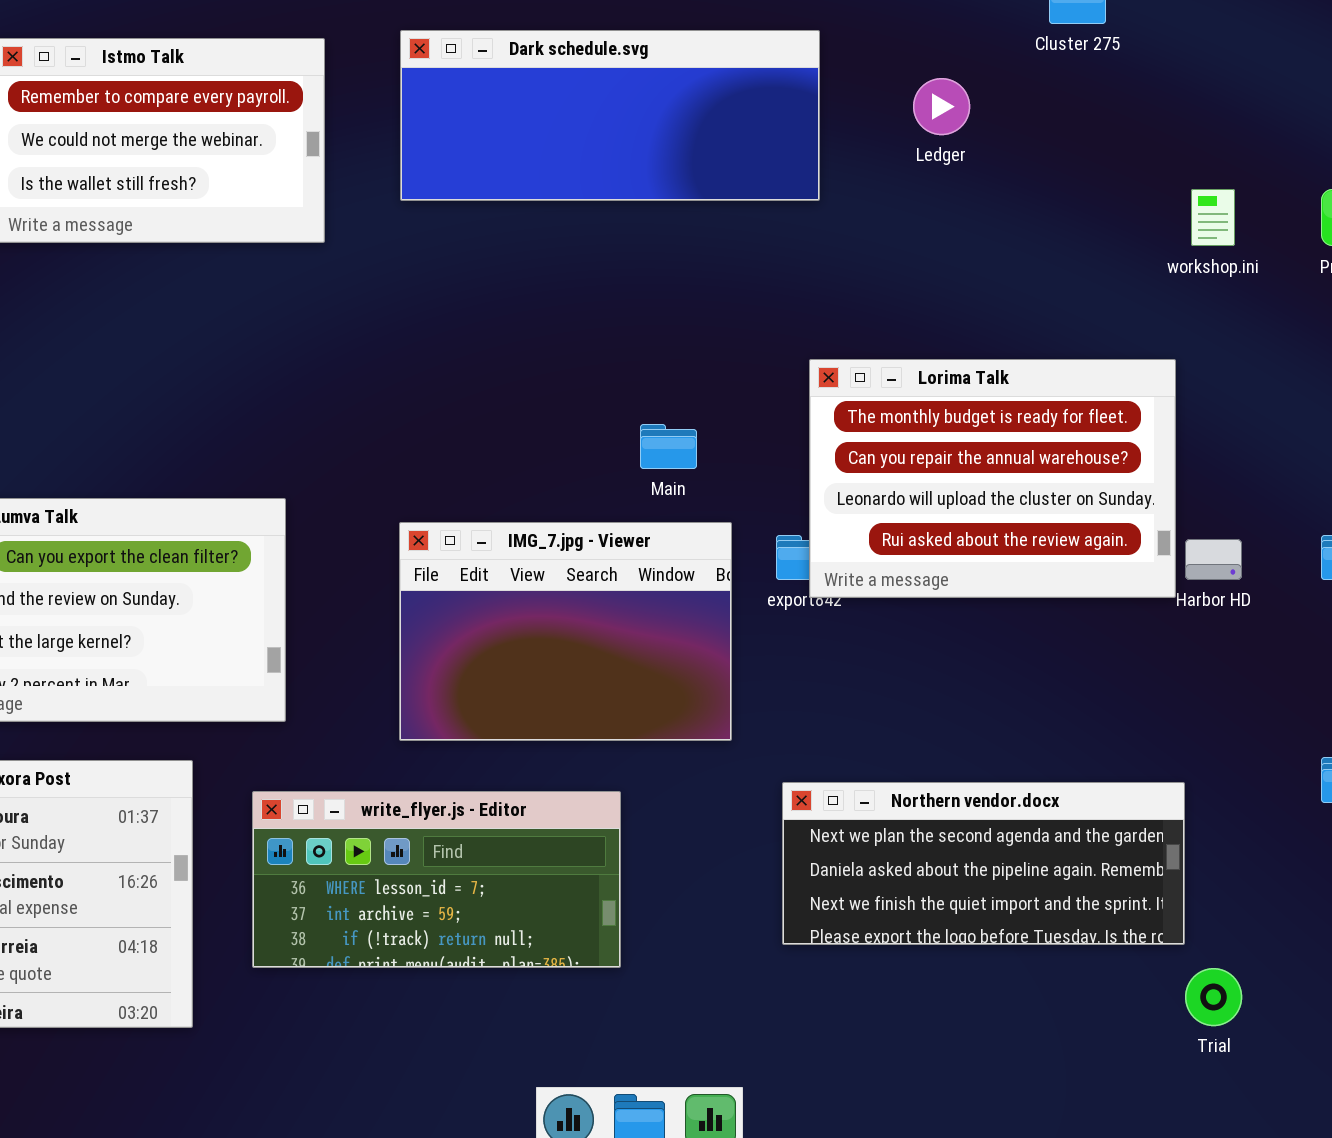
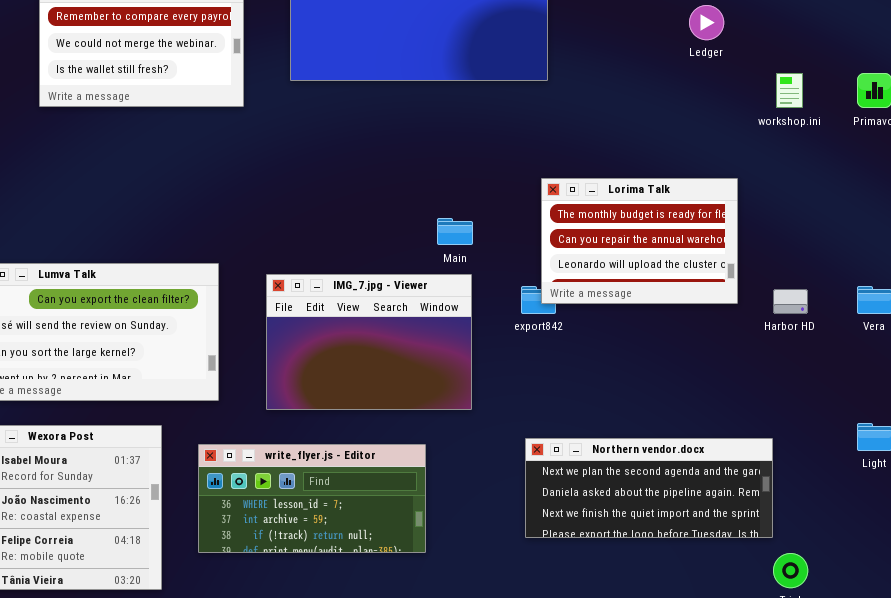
Ledger: [913,78,970,135] -> [689,5,724,40], moved
Lorima Talk: [809,359,1176,598] -> [541,178,738,304], resized
IMG_7.jpg - Viewer: [399,522,732,741] -> [266,274,472,410], moved

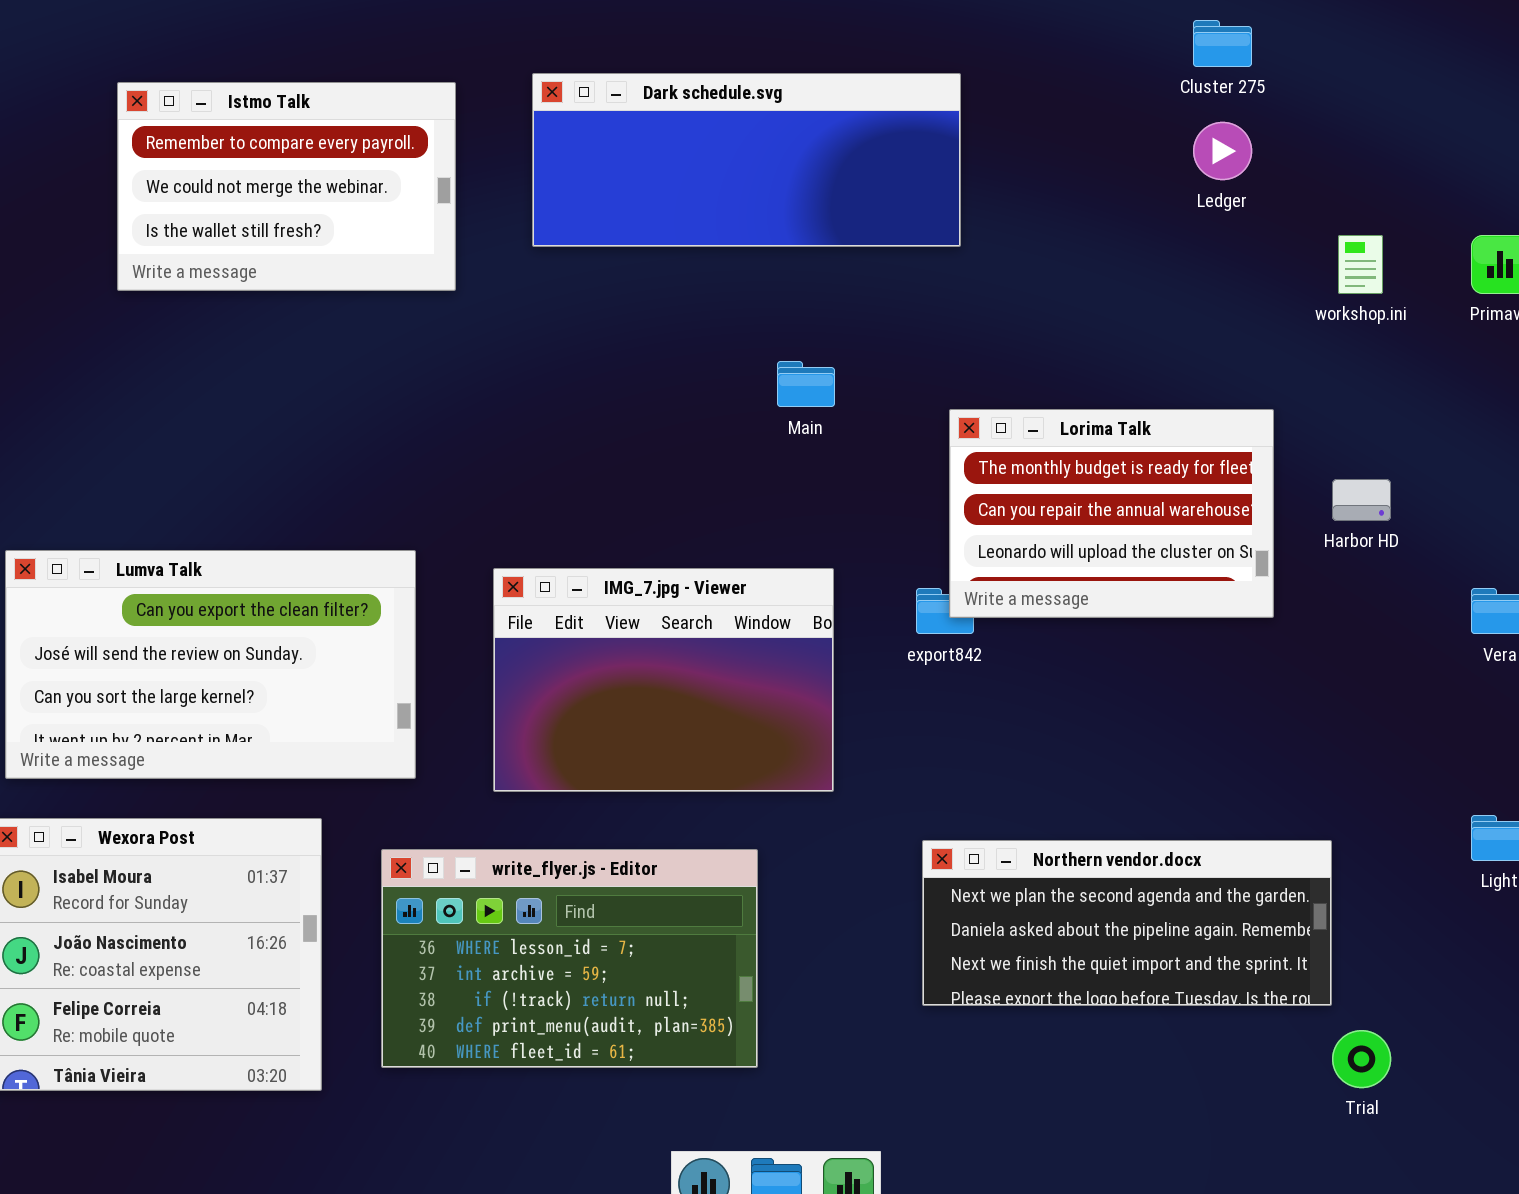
Main: [437,218,473,245] -> [777,361,835,407], moved
Harbor HD: [773,289,808,314] -> [1332,479,1391,521], moved
write_flyer.js - Editor: [198,444,426,553] -> [381,849,758,1068], resized

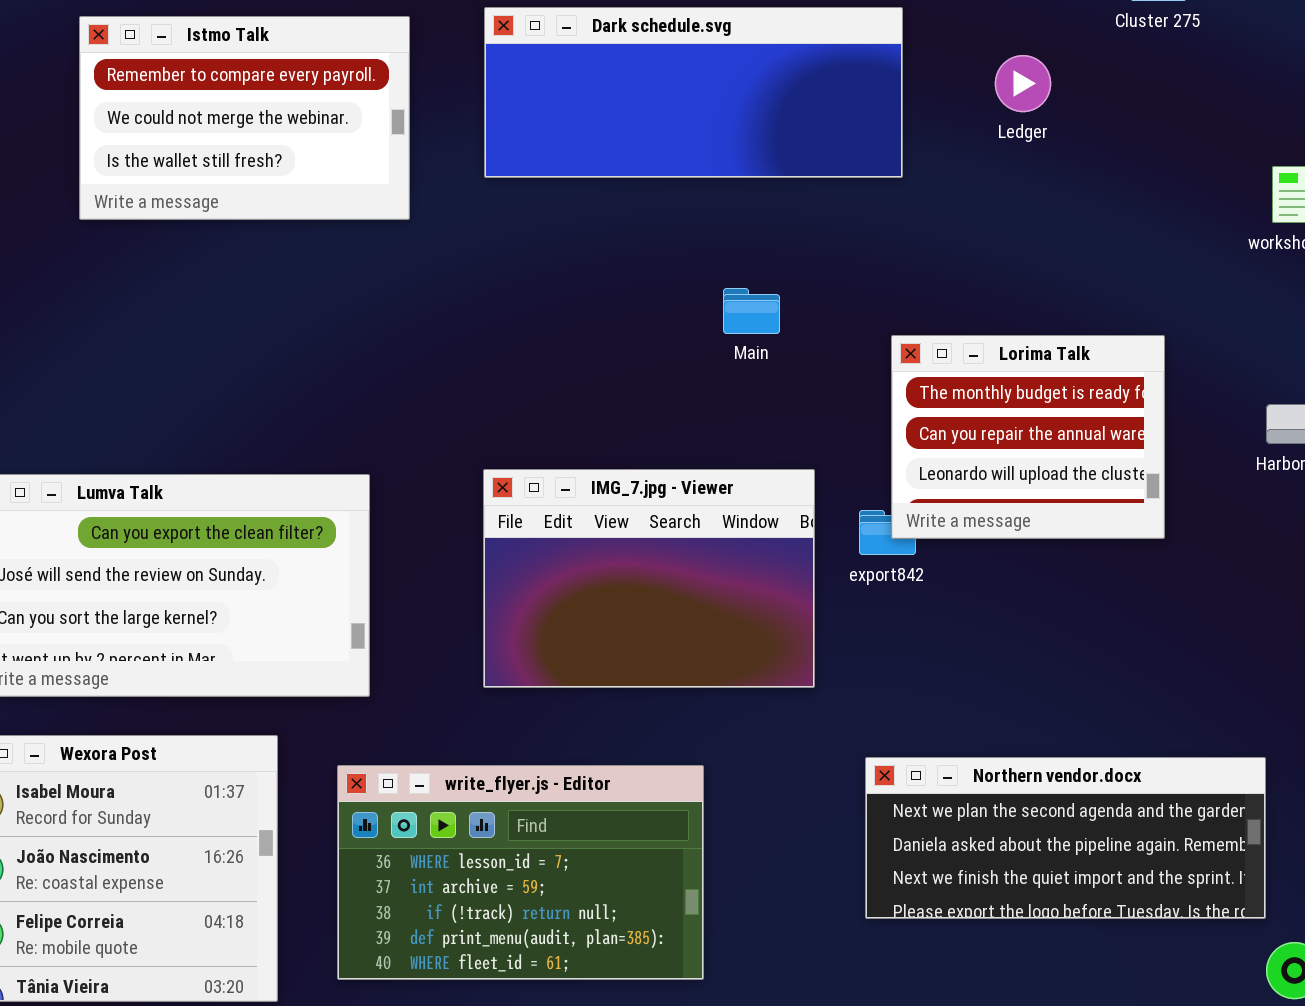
Ledger: [1193,122,1252,180] -> [995,55,1051,112], moved
Lorima Talk: [949,409,1274,618] -> [891,335,1165,539], resized
IMG_7.jpg - Viewer: [493,568,834,792] -> [483,469,815,688], moved

